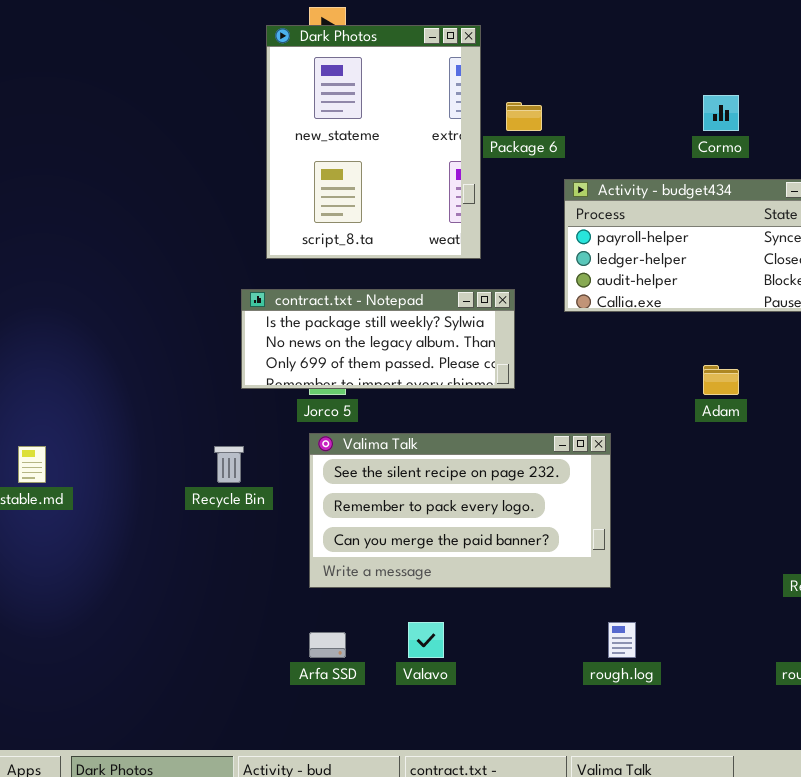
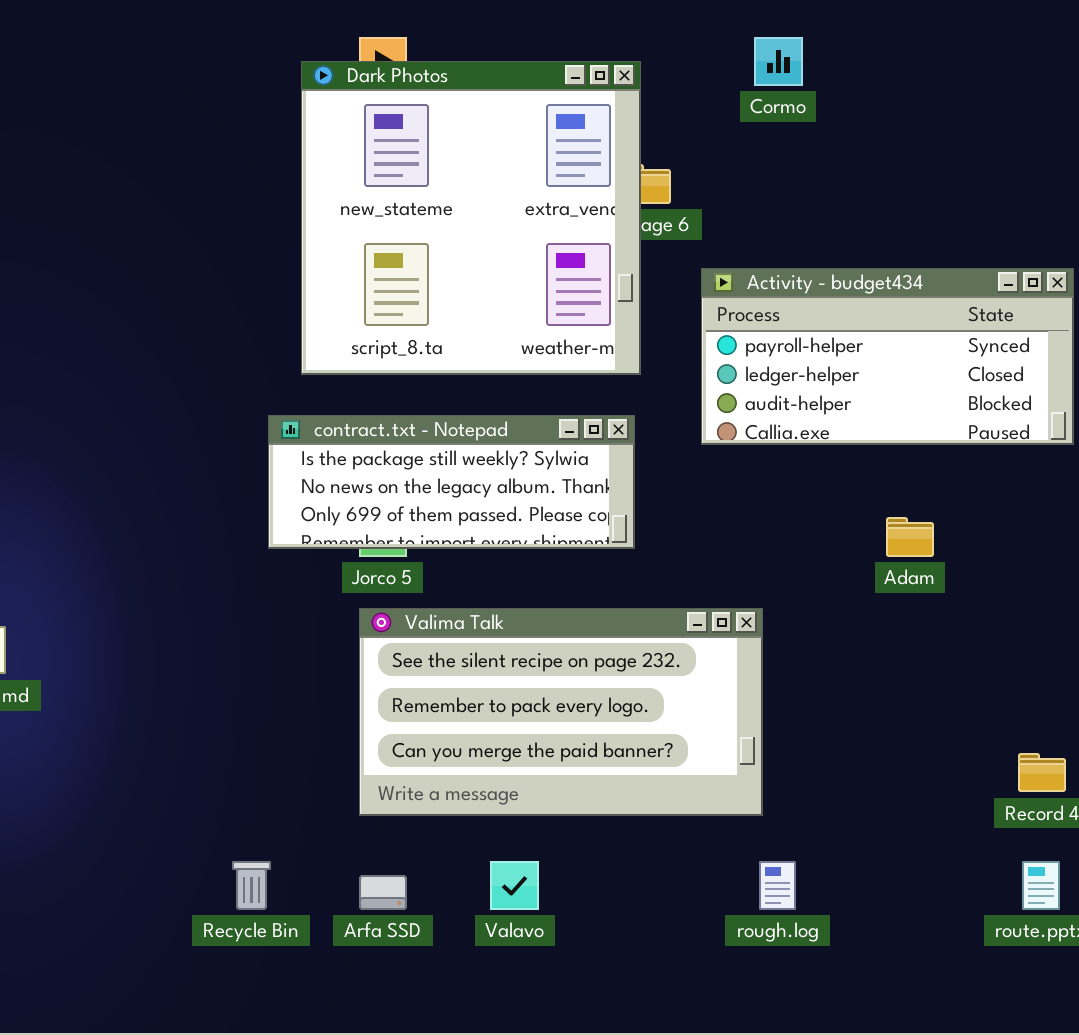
Dark Photos: [266,25,481,259] -> [301,61,641,375], resized
Cormo: [703,95,739,131] -> [754,37,803,86], moved
Recycle Bin: [214,446,244,483] -> [232,861,271,910], moved

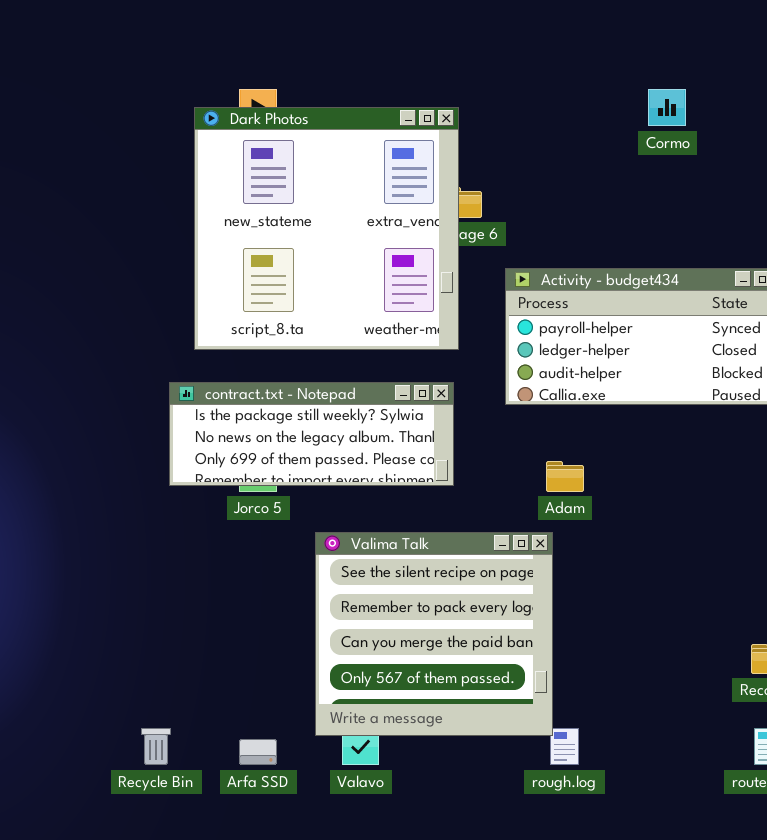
Cormo: [754,37,803,86] -> [648,89,686,126], moved
Adam: [886,517,934,557] -> [546,461,584,492], moved
Valima Talk: [359,608,763,816] -> [315,532,553,736], resized

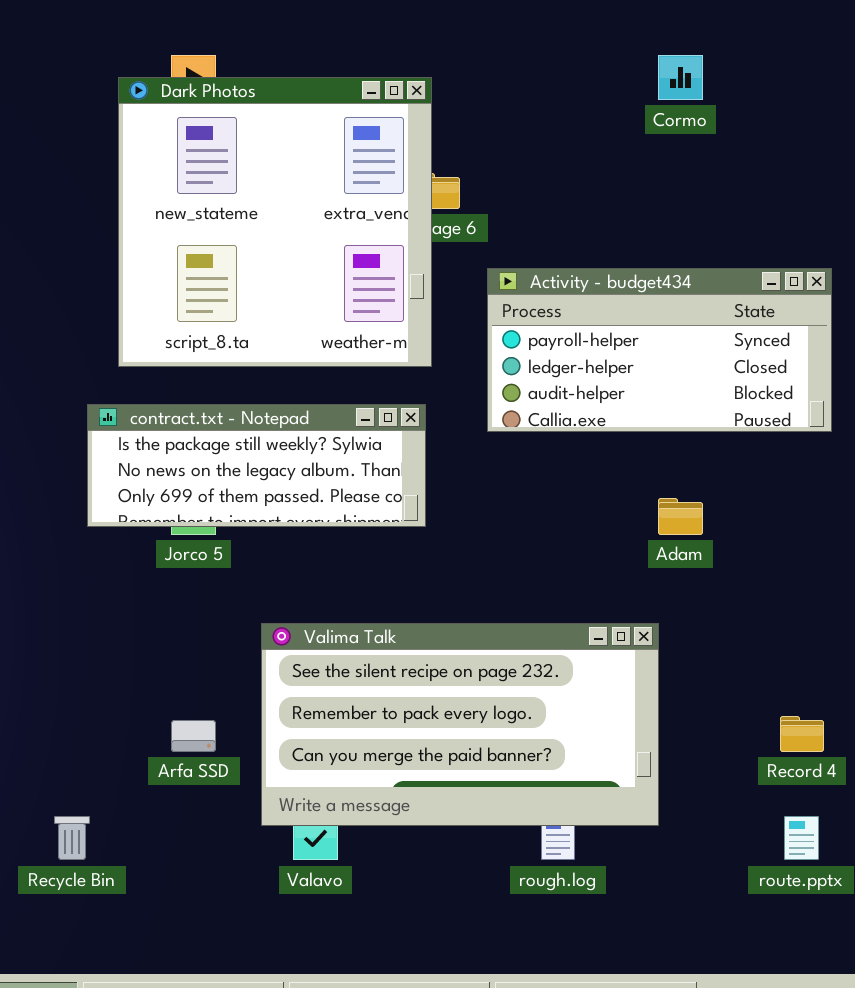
Adam: [546,461,584,492] -> [658,498,703,535], moved
Valima Talk: [315,532,553,736] -> [261,623,659,826], resized
Arfa SSD: [239,739,277,765] -> [171,720,216,752], moved

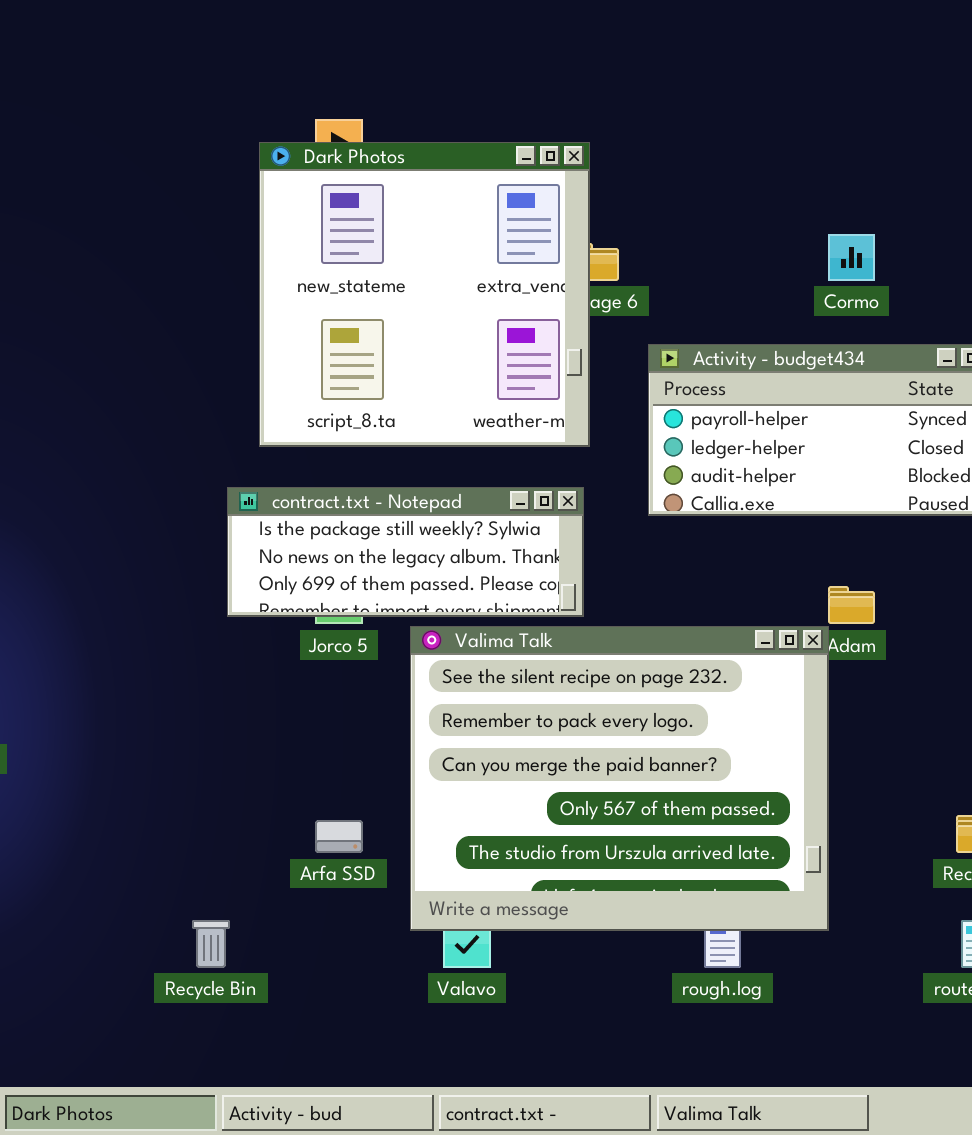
Cormo: [658,55,703,100] -> [828,234,875,281], moved
Valima Talk: [261,623,659,826] -> [410,626,829,931], resized

